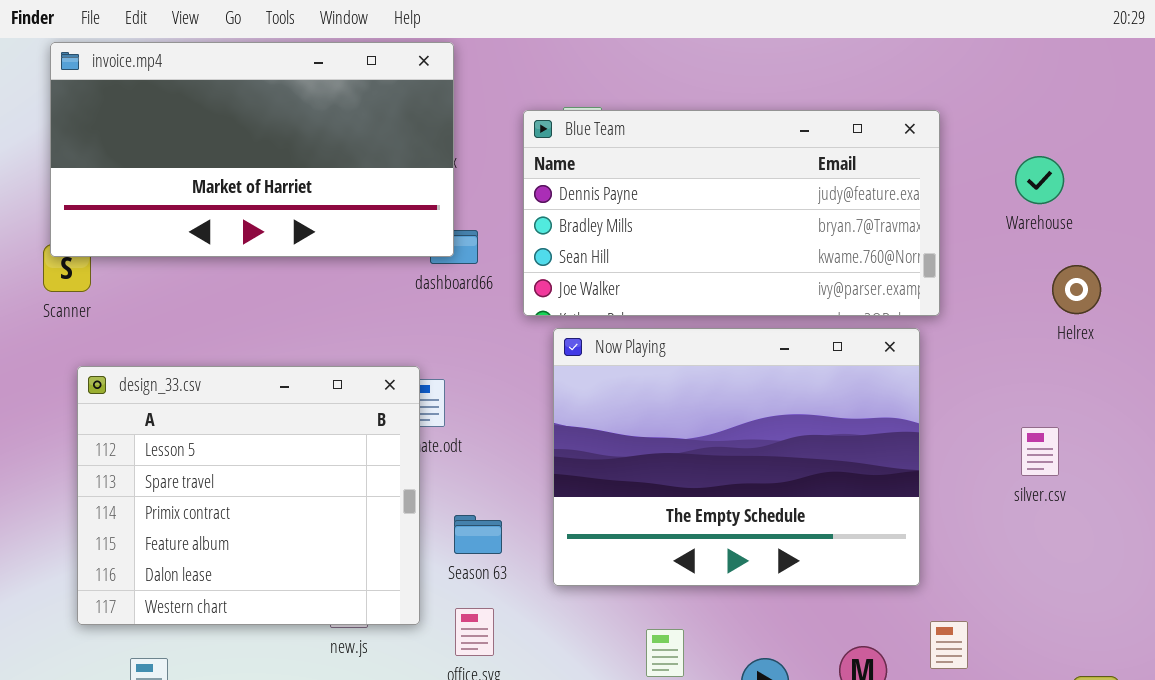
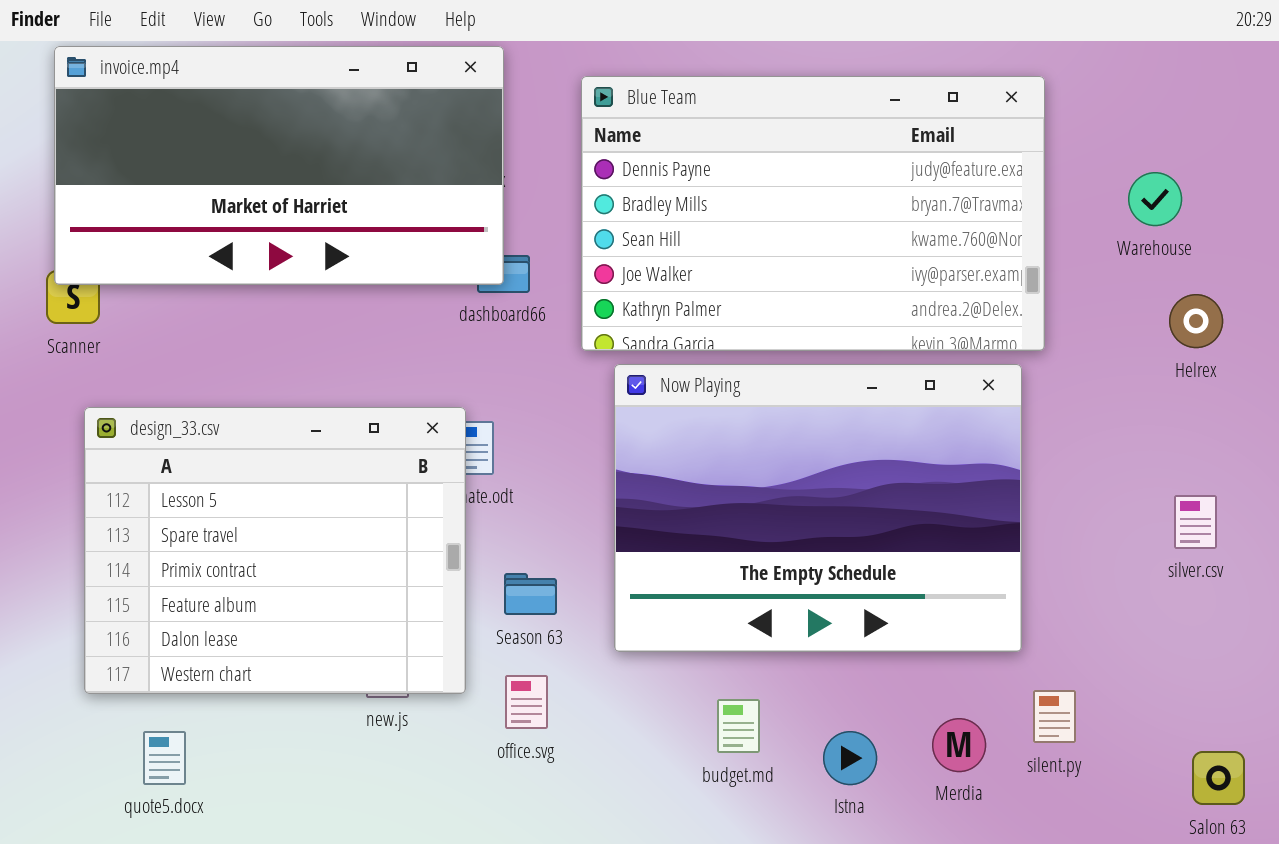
Blue Team: [523,110,940,316] -> [581,76,1045,351], resized
silver.csv: [1021,427,1059,476] -> [1174,495,1217,549], moved

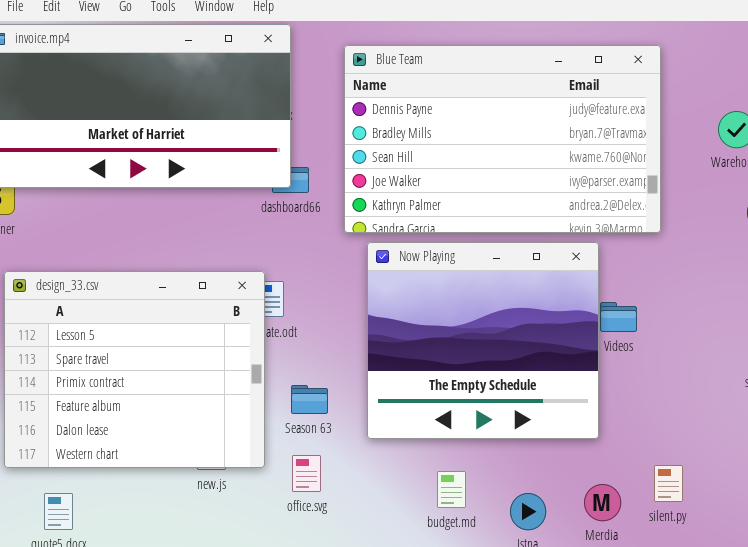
Now Playing: [614,364,1022,652] -> [367,242,599,439], resized

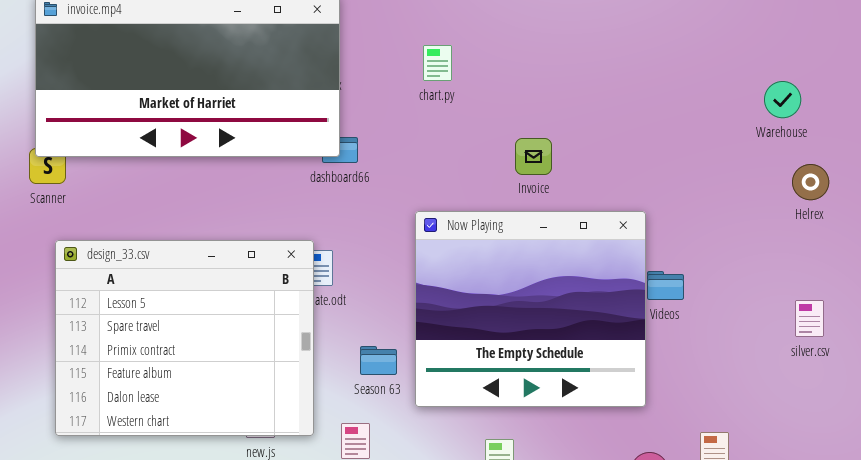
Blue Team: [344,45,661,233] -> none, closed
Season 63: [291,385,328,414] -> [360,346,397,375], moved

